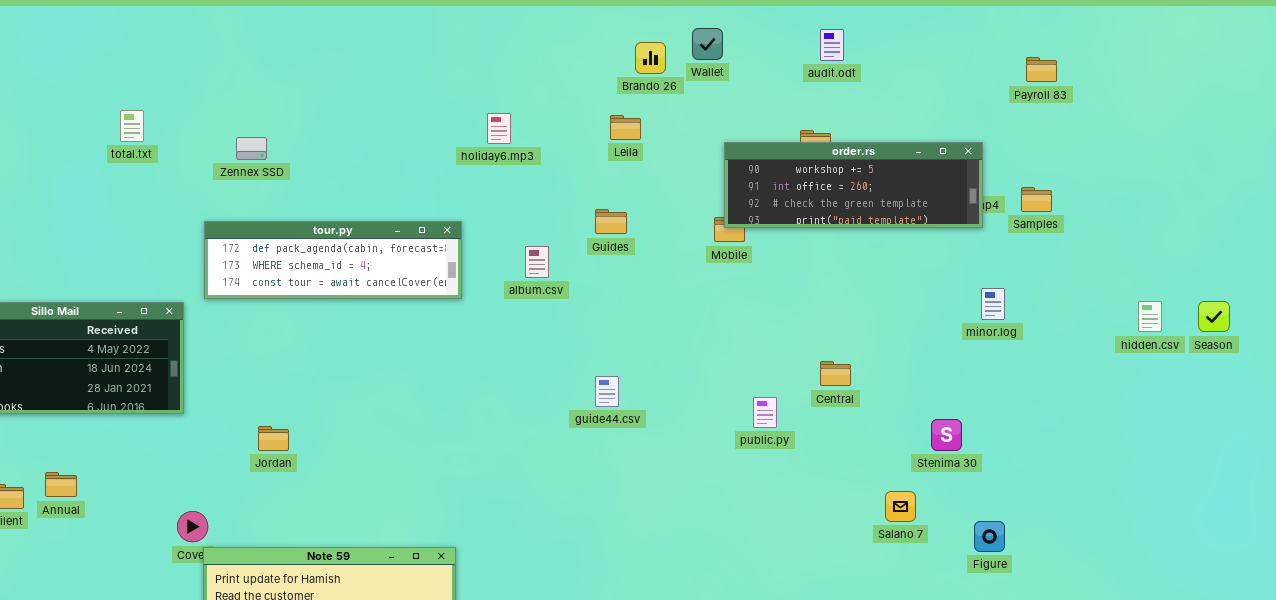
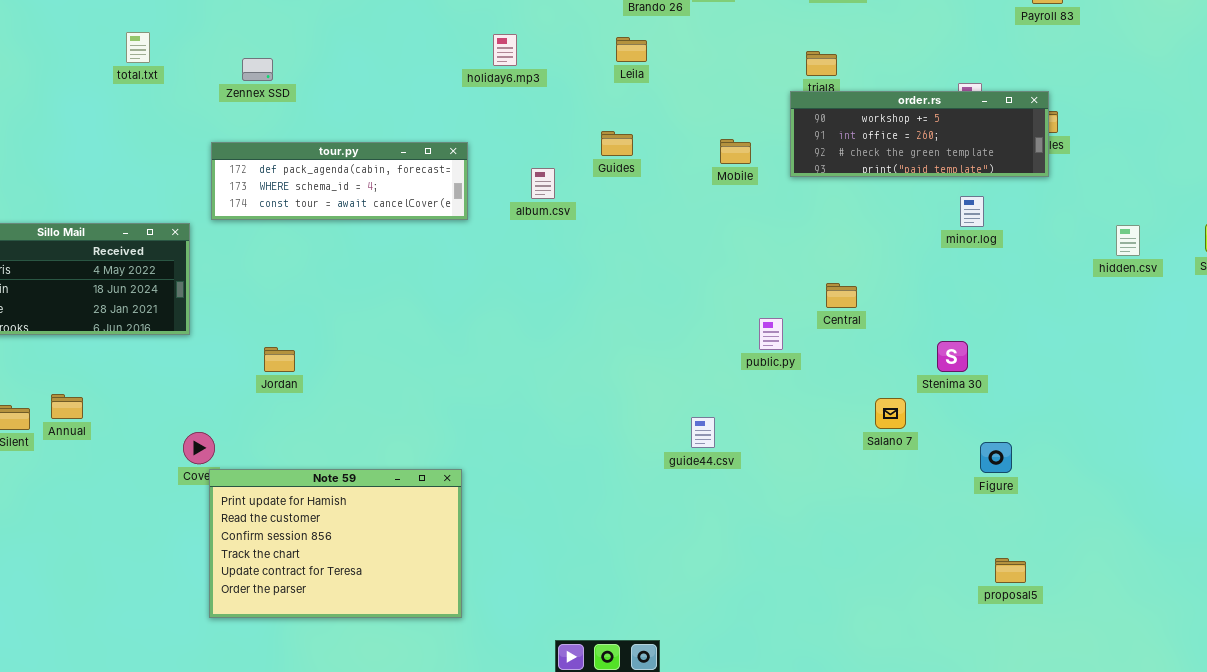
order.rs: [724,142,983,228] -> [790,91,1049,177], moved
minor.log: [981,288,1005,320] -> [960,196,984,227], moved
hidden.csv: [1138,301,1162,332] -> [1116,225,1140,256], moved
guide44.csv: [595,376,619,407] -> [691,417,715,448], moved
Salano 7: [885,491,916,522] -> [875,398,906,429], moved

